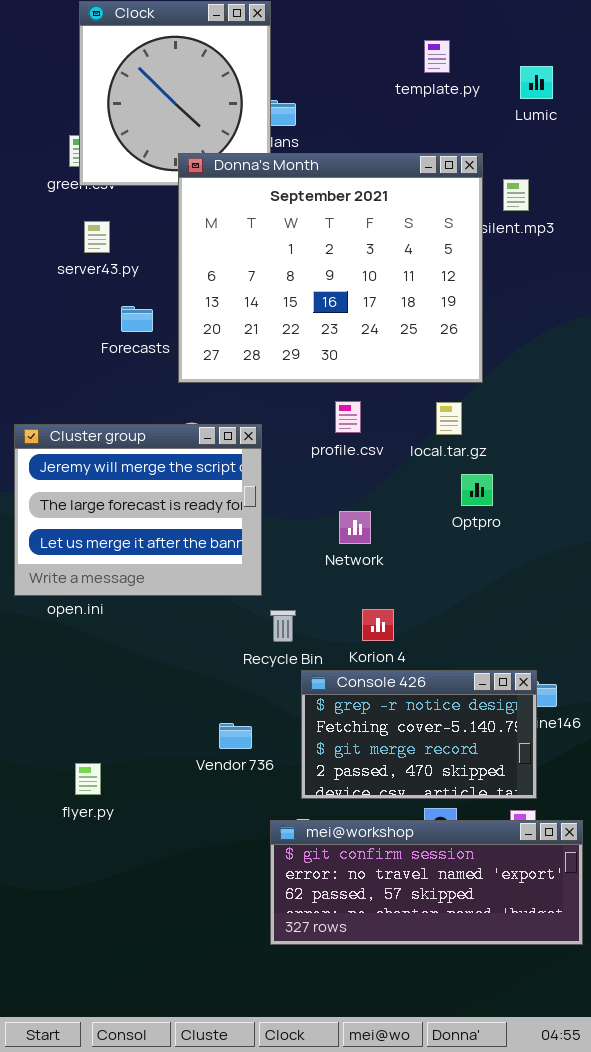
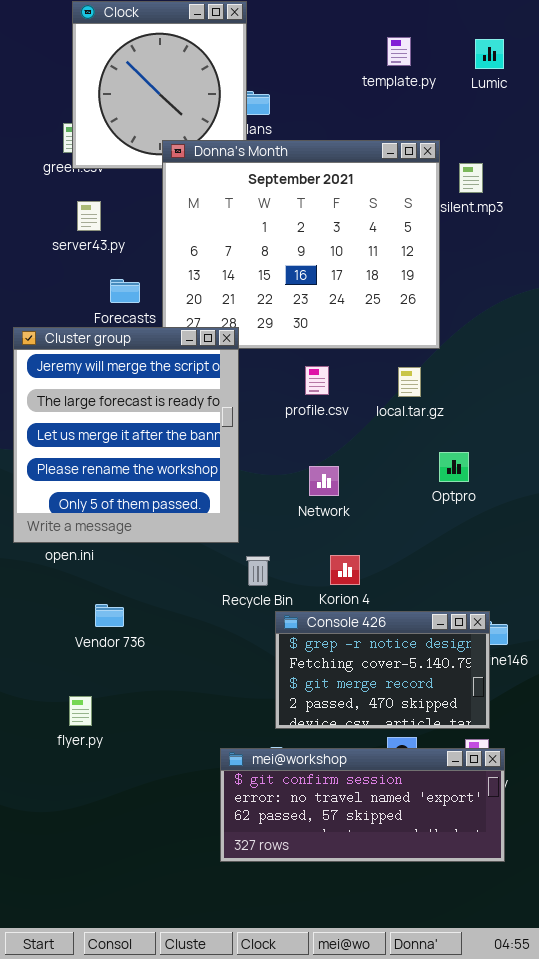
Lumic: [520,66,553,99] -> [475,39,504,69], moved
Cluster group: [14,424,262,596] -> [13,327,239,543], resized
Optpro: [461,474,493,506] -> [439,452,469,482], moved
Vendor 736: [219,723,252,749] -> [95,604,124,627], moved
mei@workshop: [270,820,583,945] -> [220,748,505,862], moved

